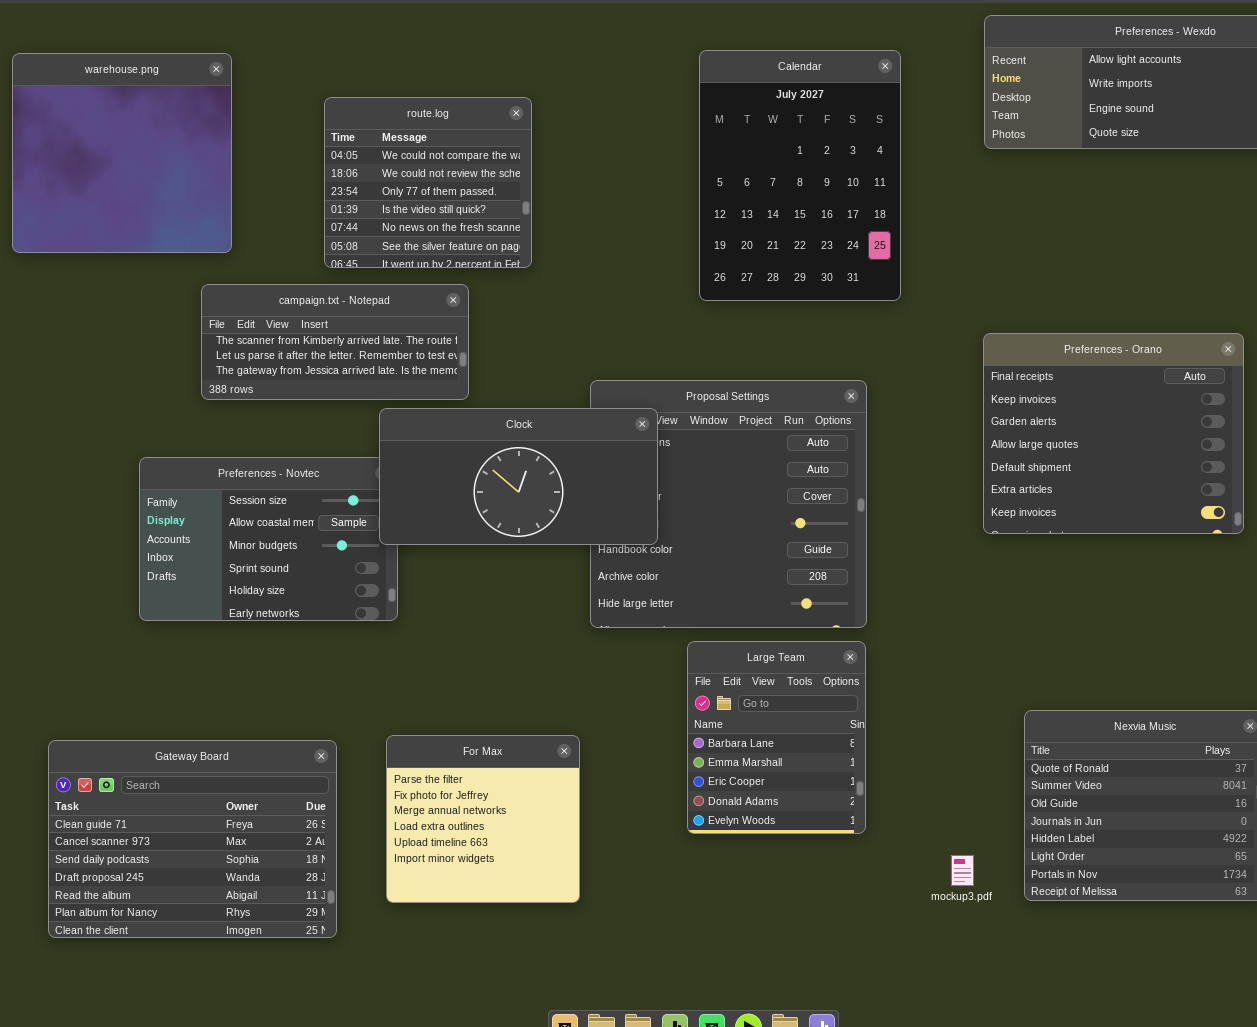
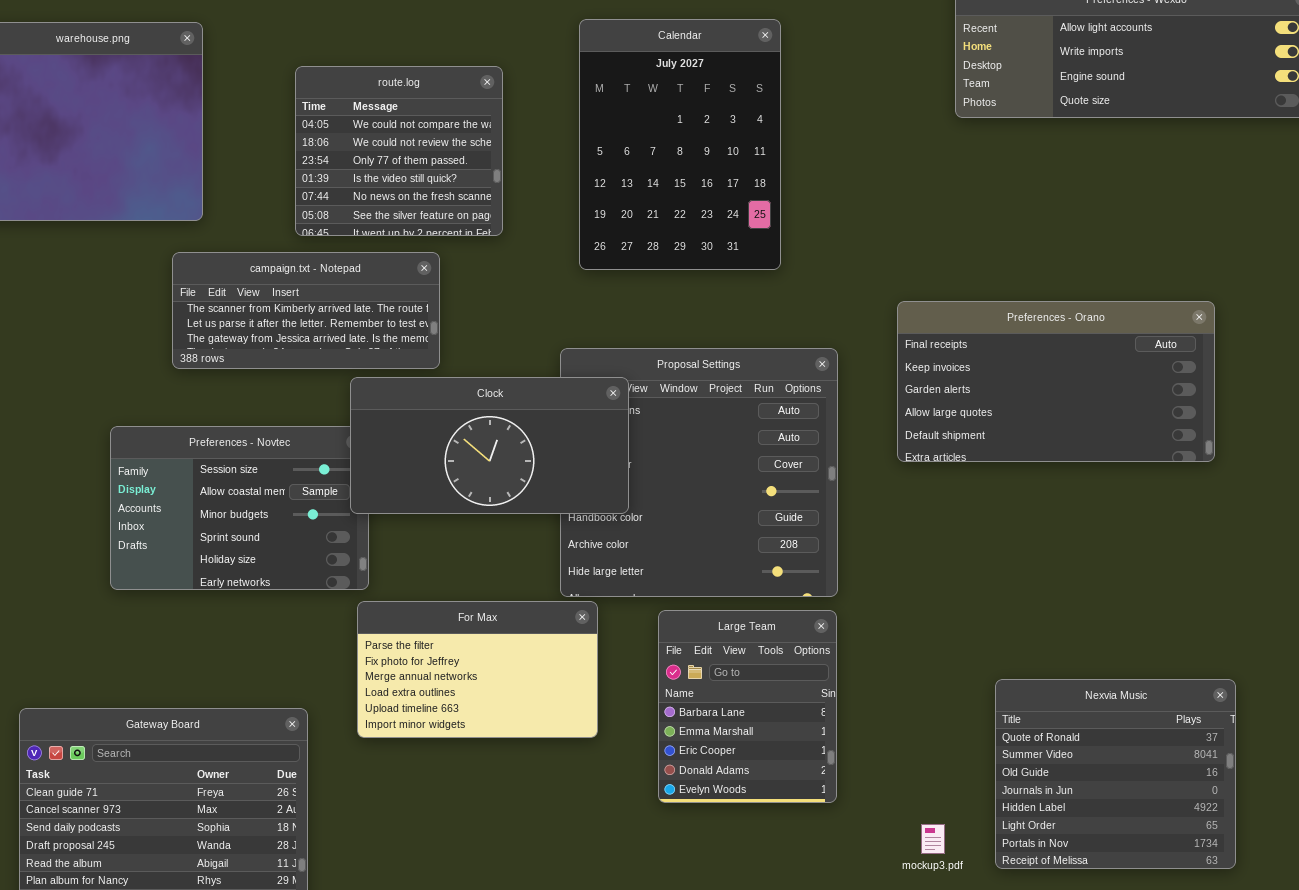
Calendar: [699,50,901,301] -> [579,19,781,270], moved
Preferences - Orano: [983,333,1244,534] -> [897,301,1215,462], resized
For Max: [386,735,580,903] -> [357,601,598,738], moved, resized

